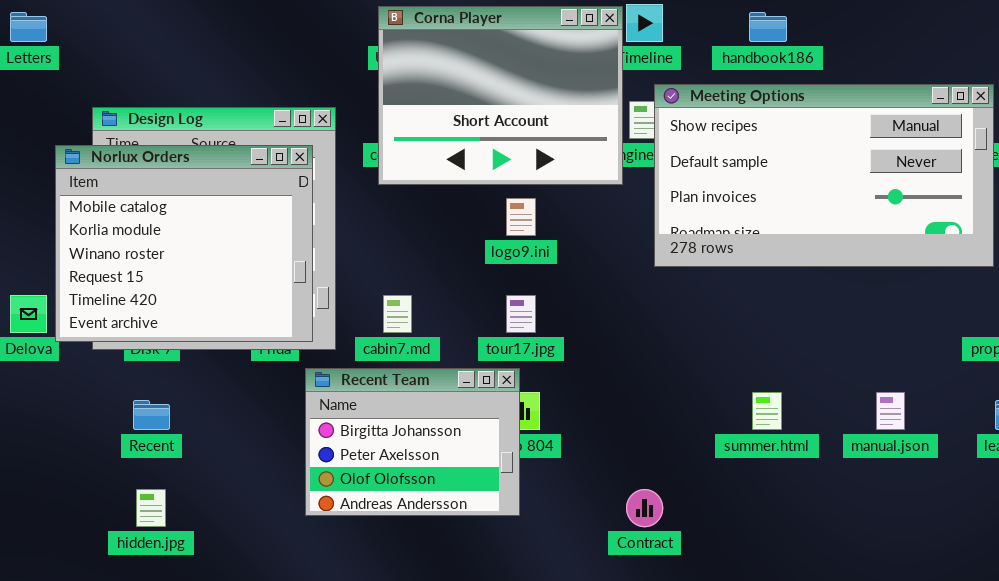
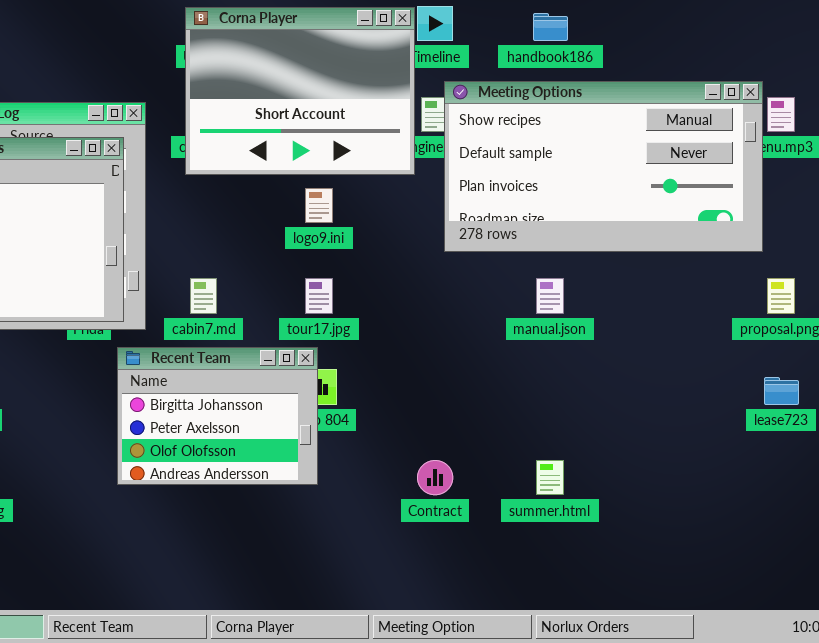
summer.html: [752,392,782,430] -> [536,460,564,495], moved
manual.json: [876,392,905,430] -> [536,278,564,314], moved

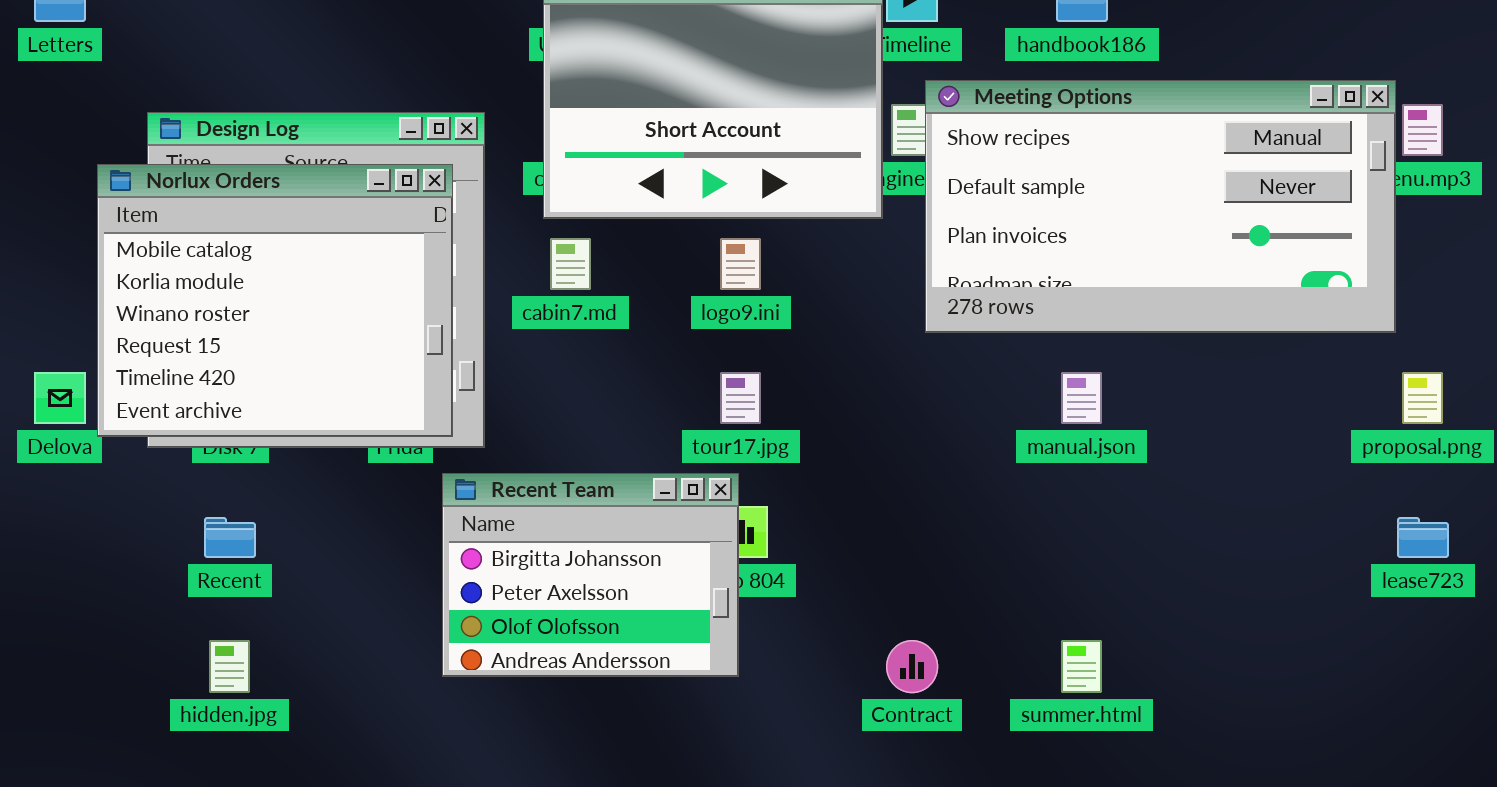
cabin7.md: [190,278,217,314] -> [550,238,591,290], moved

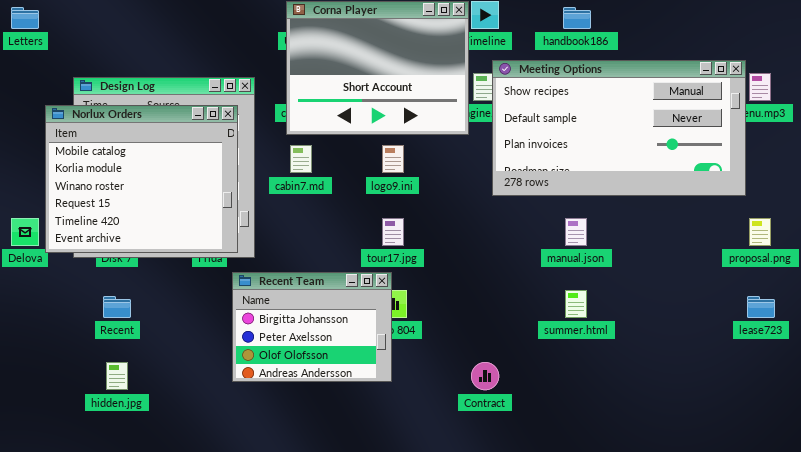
summer.html: [1061,640,1102,693] -> [565,290,587,318], moved

